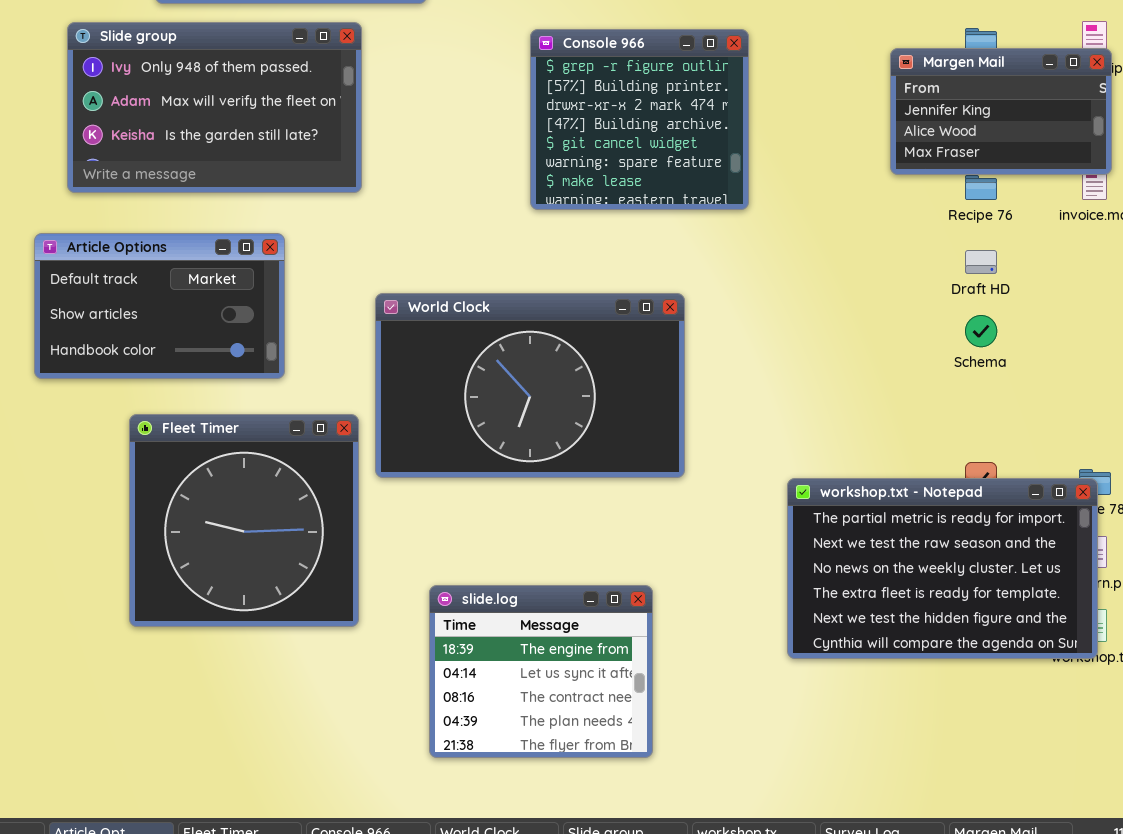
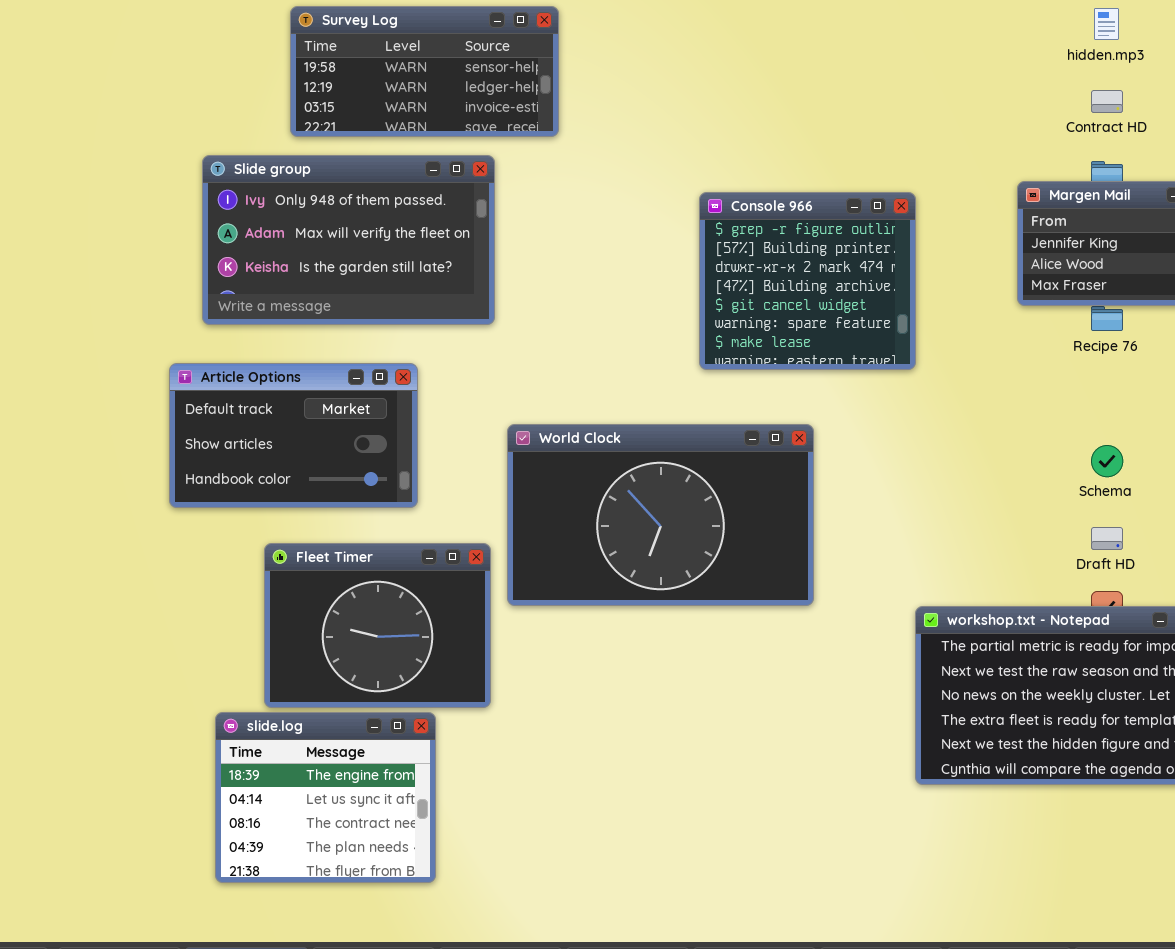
Console 966: [530,29,749,210] -> [699,192,916,370], moved
Draft HD: [965,250,997,274] -> [1091,527,1123,550], moved
Fleet Timer: [129,414,359,627] -> [264,543,491,708], resized
slide.log: [429,585,653,758] -> [215,712,436,883], moved

